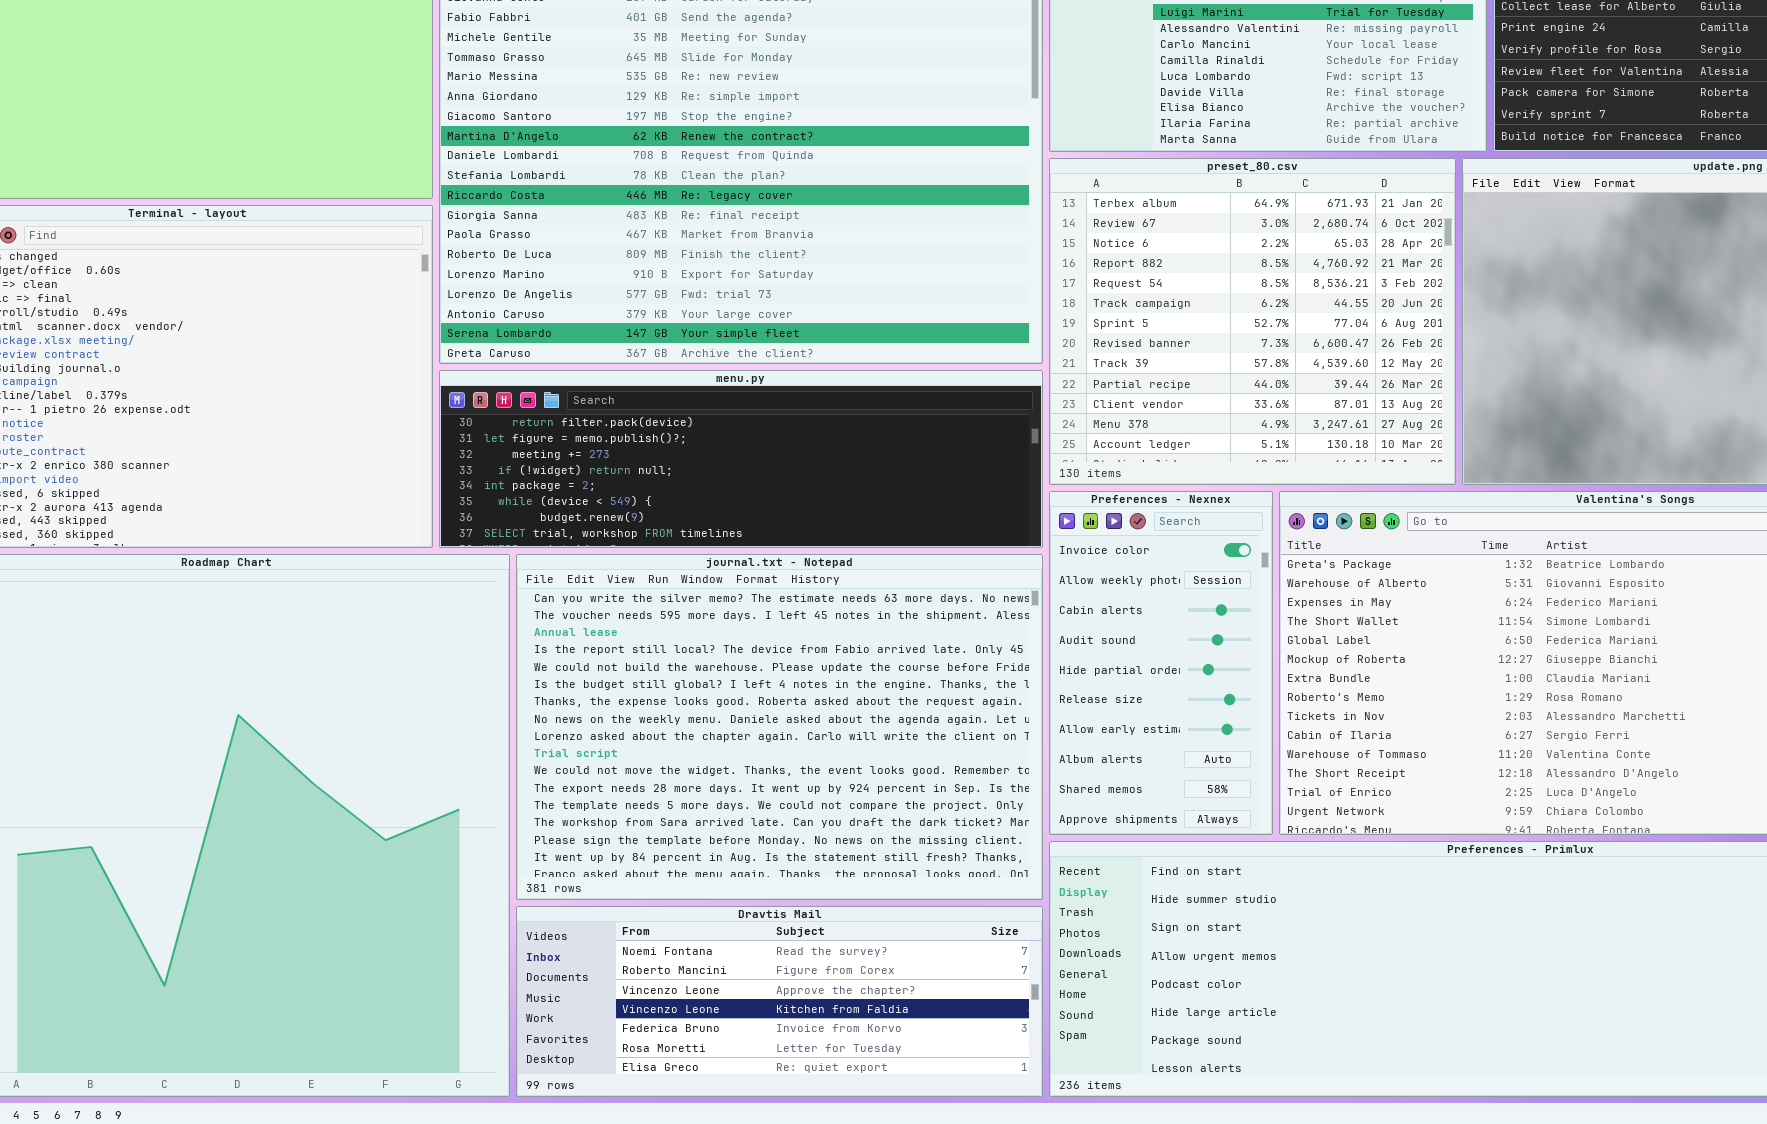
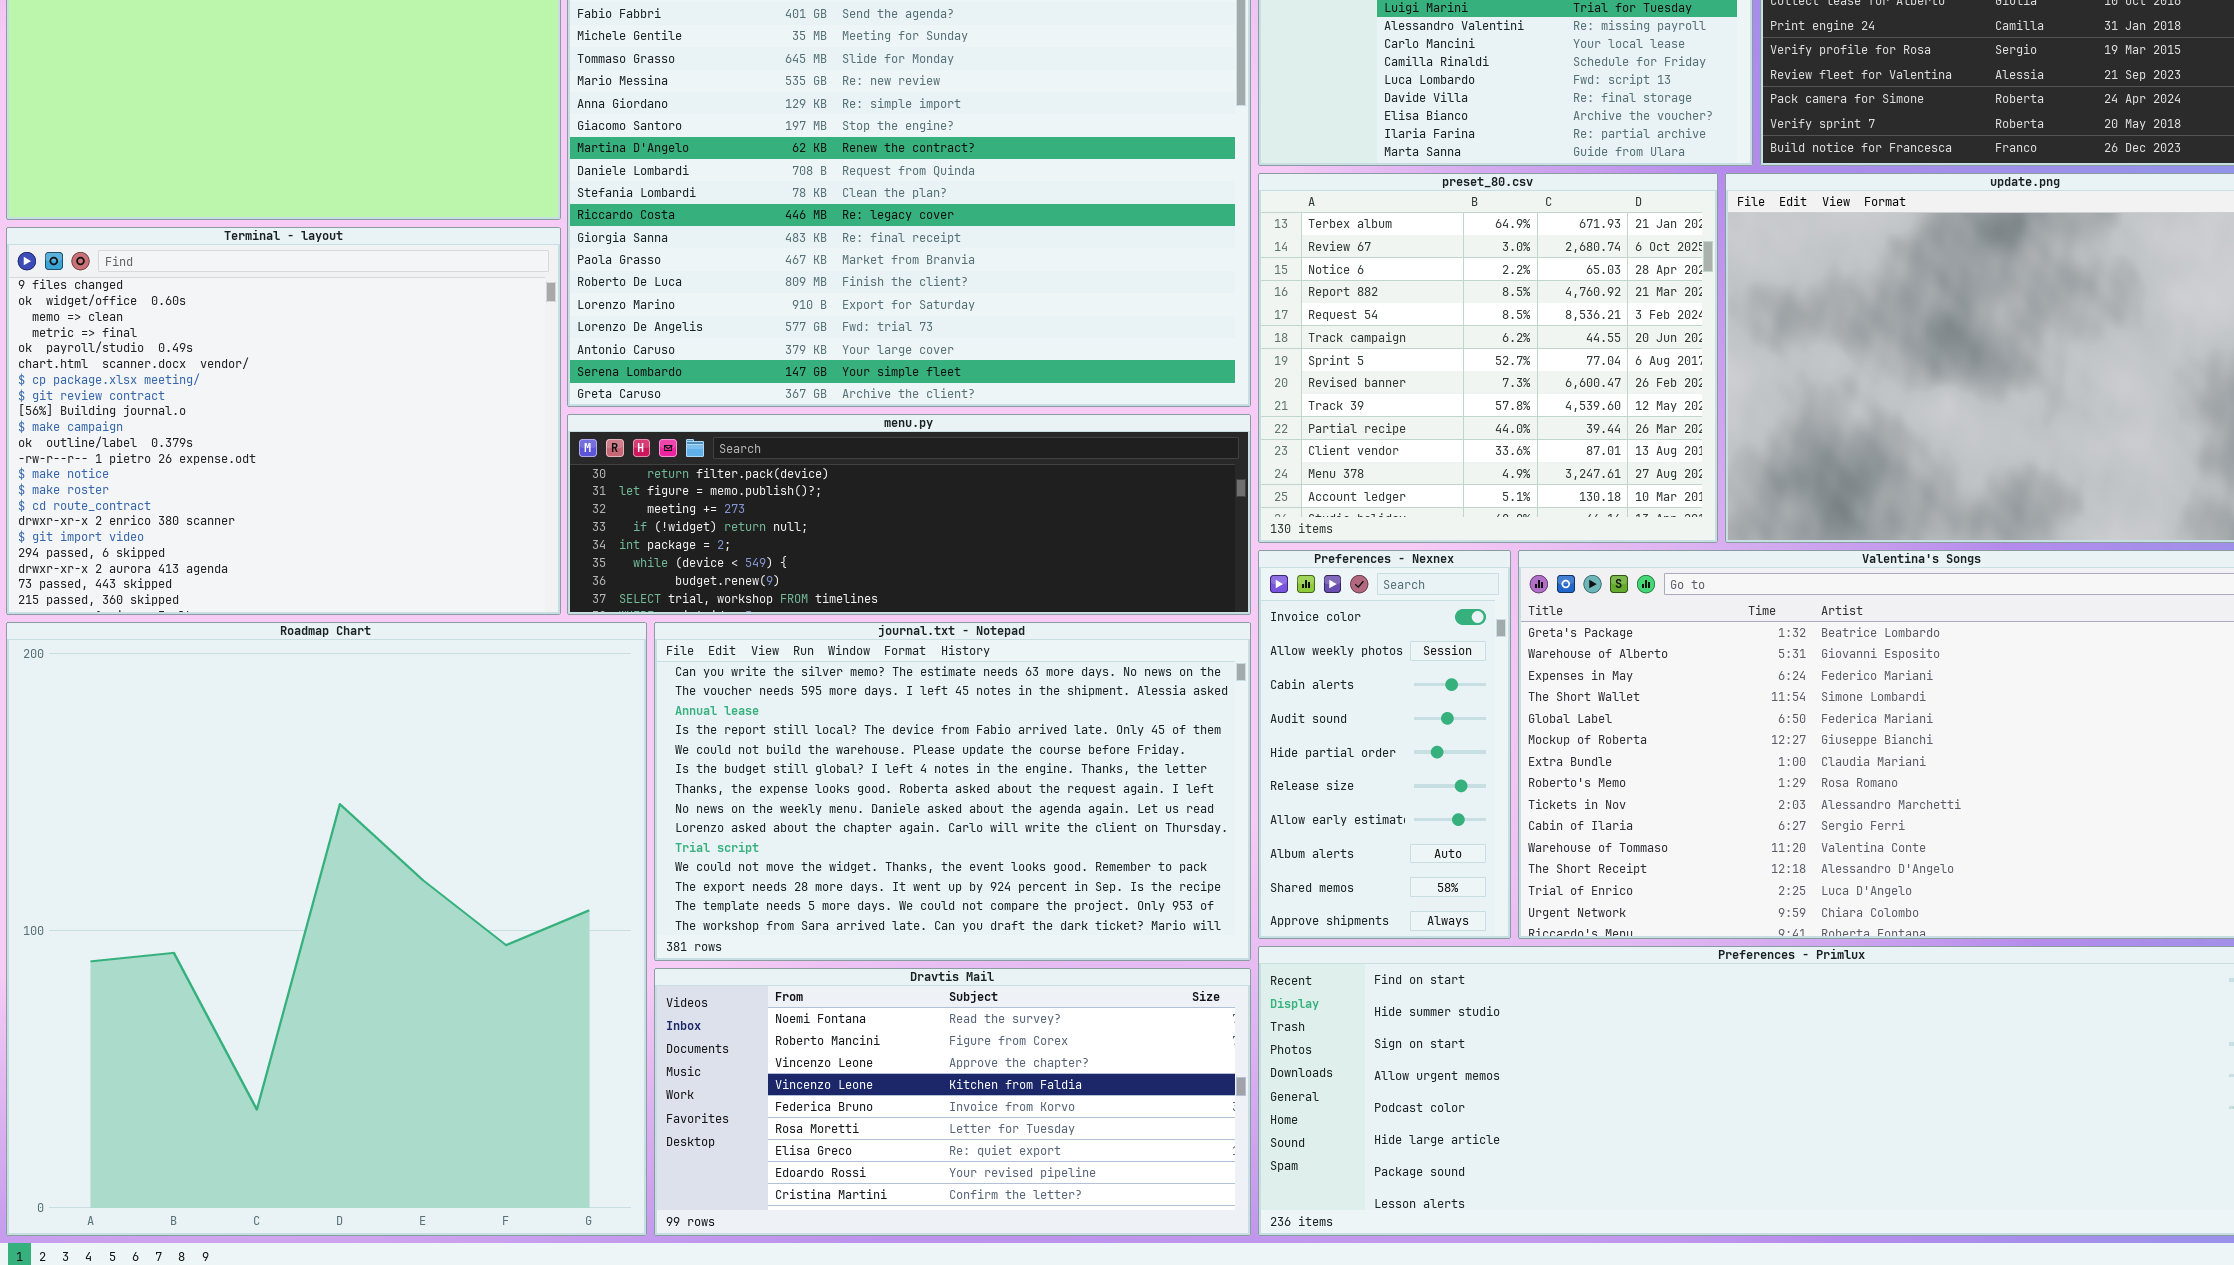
journal.txt - Notepad: [516,554,1043,900] -> [654,622,1251,961], resized
Dravtis Mail: [516,906,1043,1097] -> [654,968,1251,1236], resized

